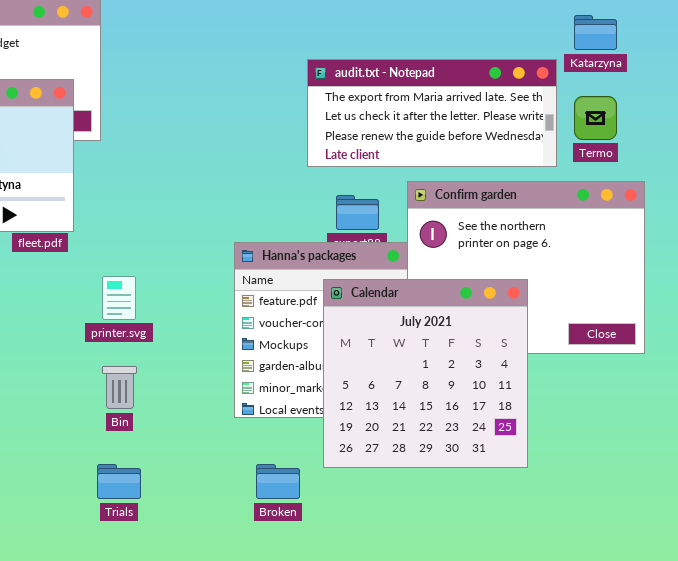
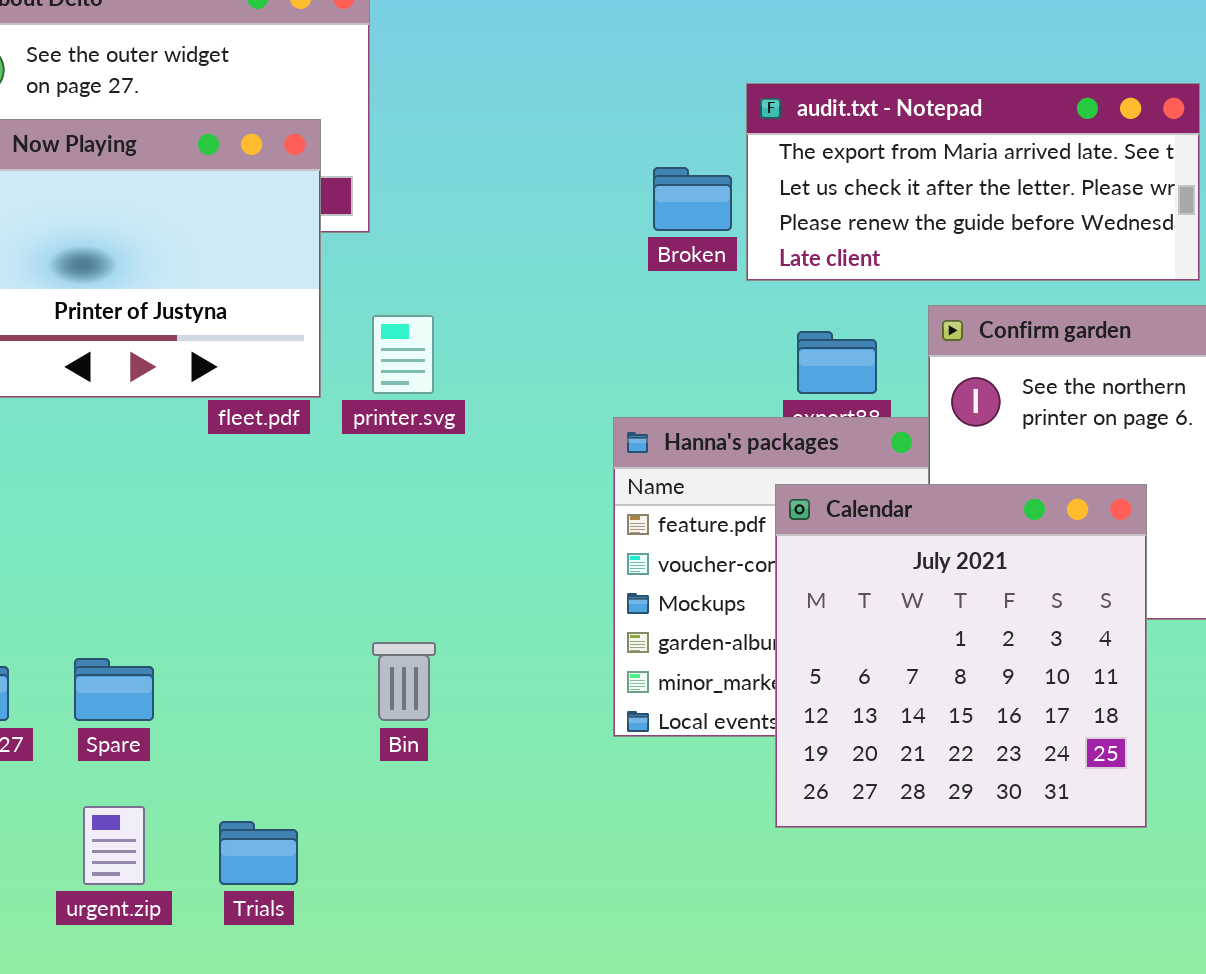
printer.svg: [102,276,136,320] -> [372,315,434,394], moved
Trials: [97,464,141,499] -> [219,821,298,885], moved
Broken: [256,464,300,499] -> [653,167,732,231], moved

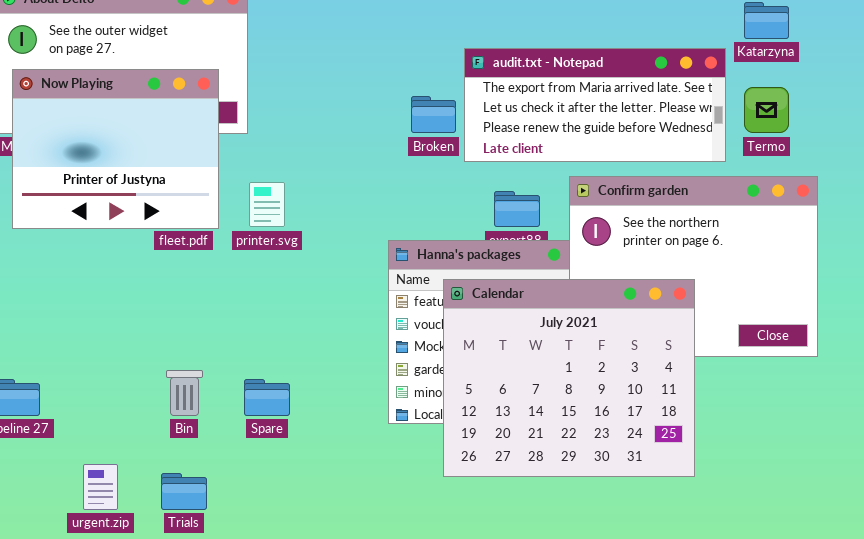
Calendar: [775,484,1147,828] -> [443,279,695,477], resized
Bin: [372,642,436,721] -> [166,370,203,416], moved
Spare: [74,658,154,721] -> [244,379,290,416], moved

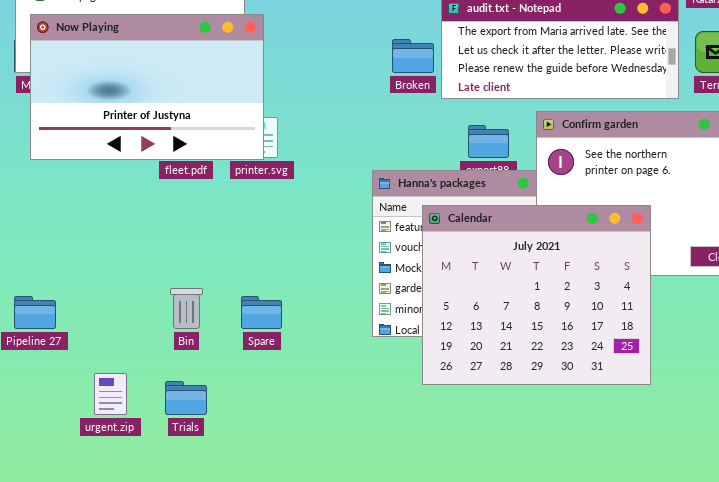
Now Playing: [12,69,219,229] -> [30,14,264,160], resized

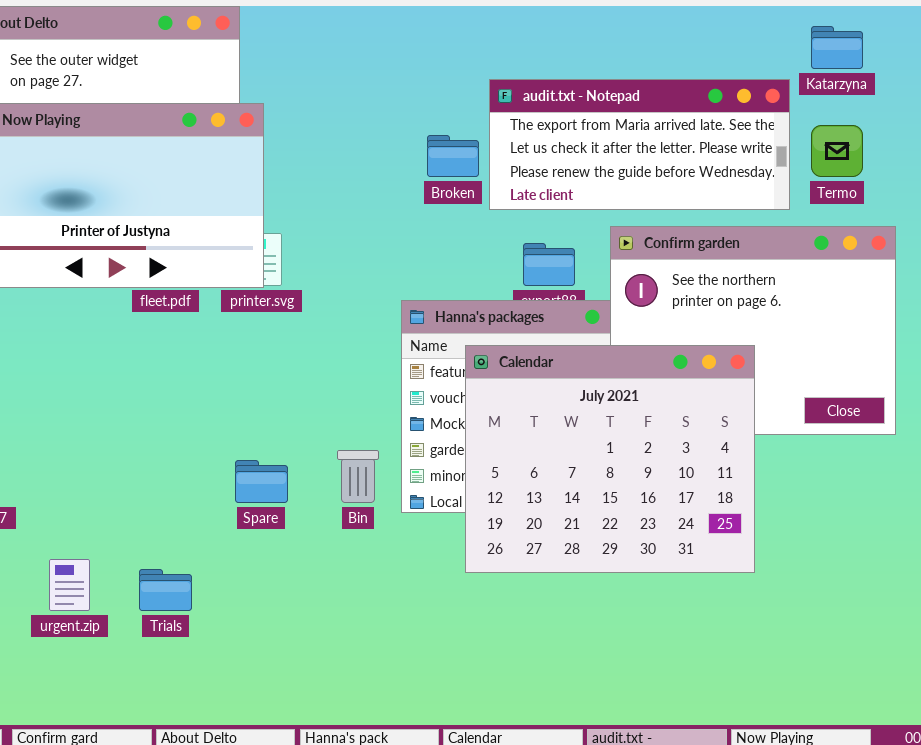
Bin: [170,288,203,329] -> [337,450,379,503], moved

